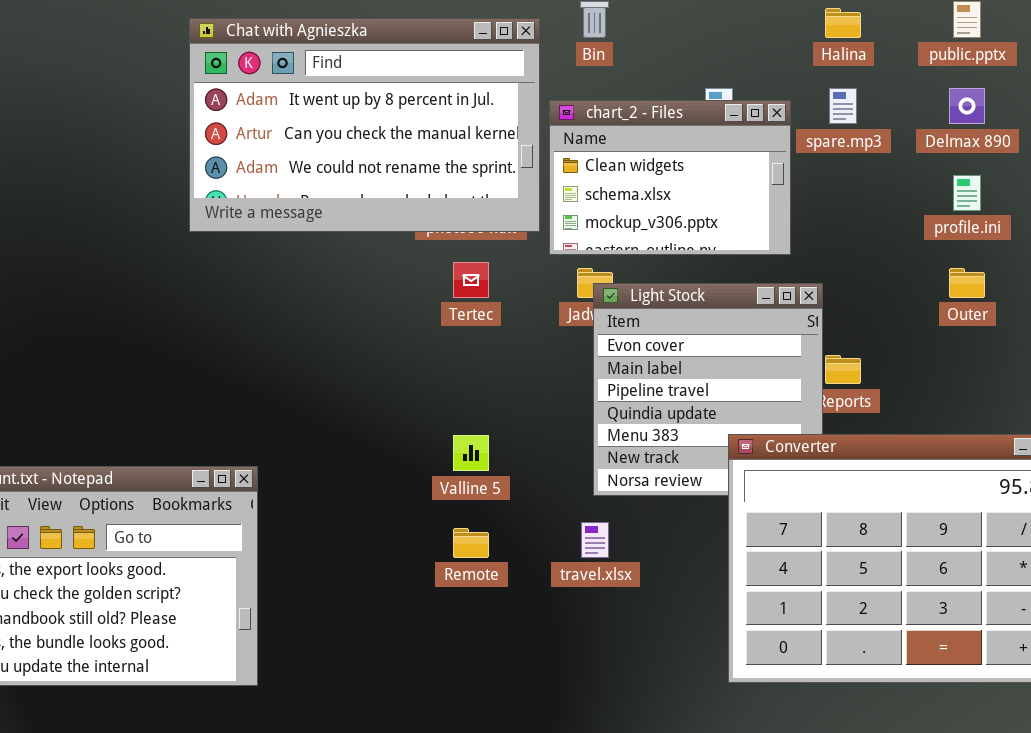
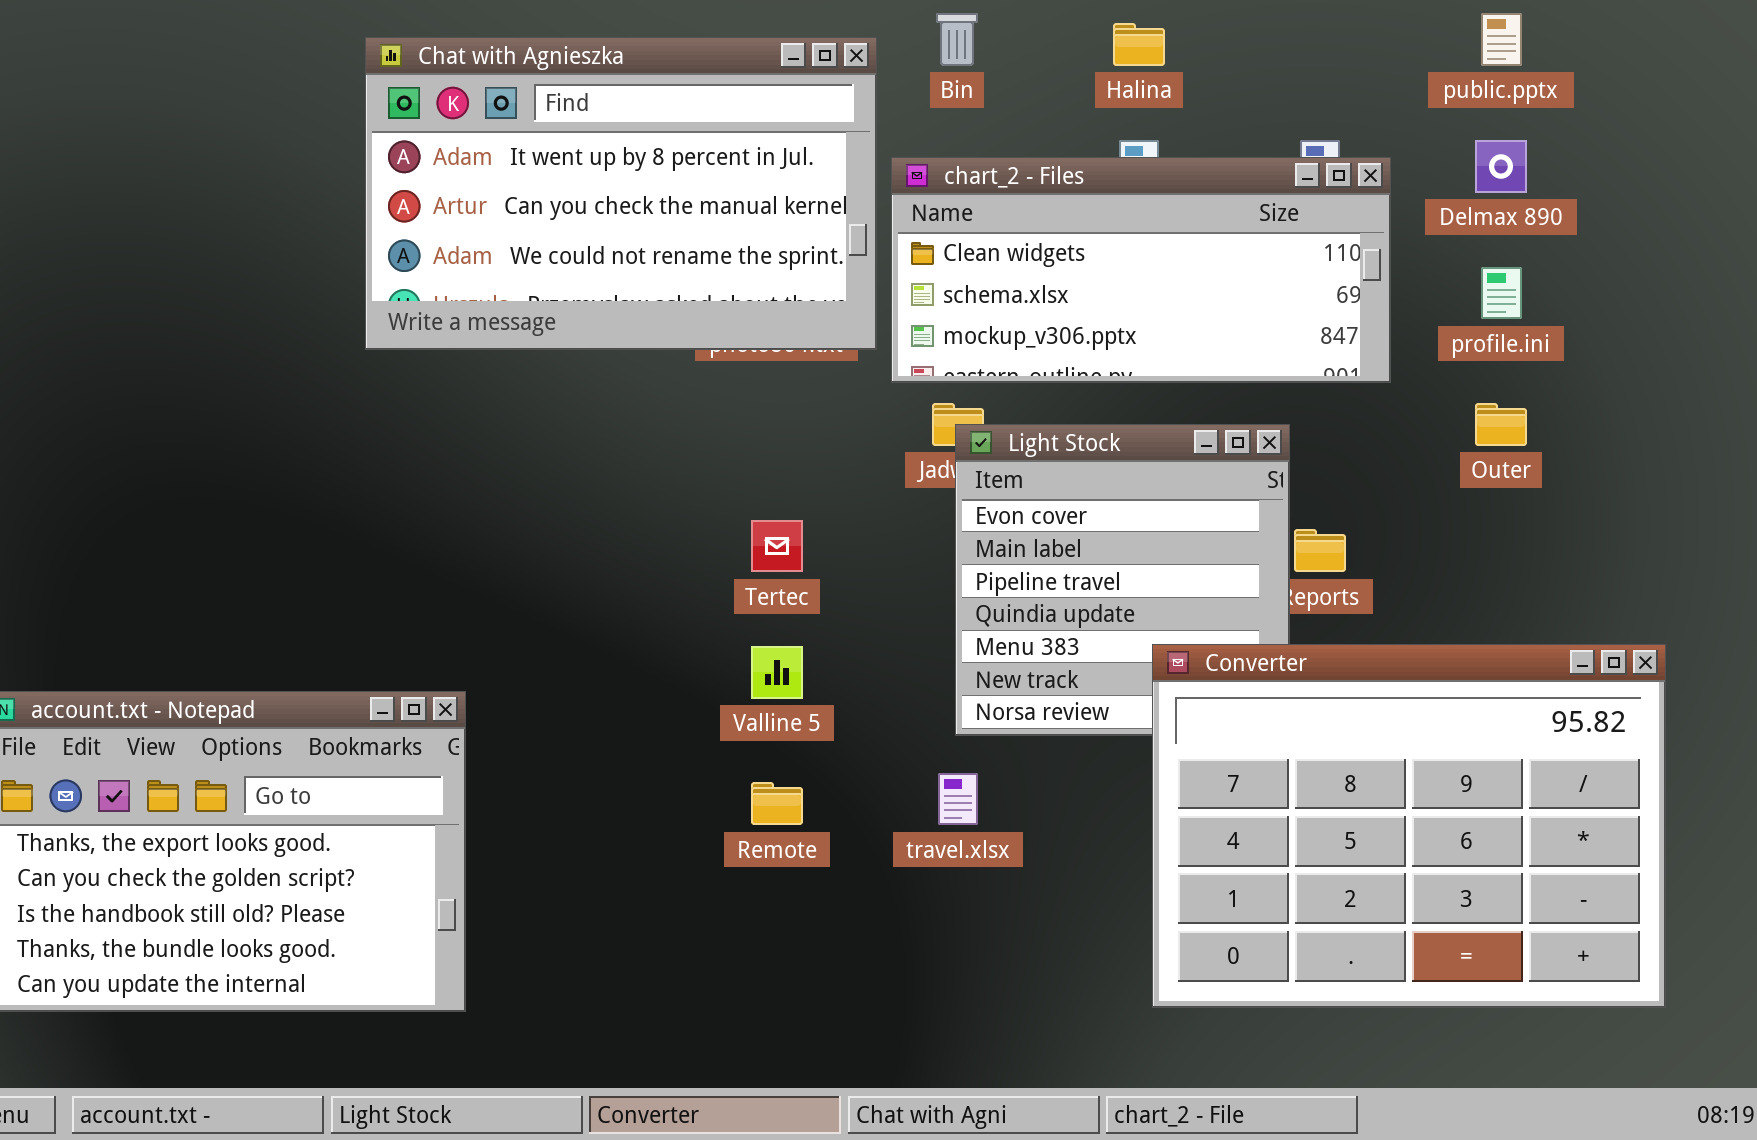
Halina: [825,8,861,38] -> [1113,23,1165,66], moved
chart_2 - Files: [549,100,791,255] -> [891,157,1391,383], resized
Tertec: [453,262,489,298] -> [751,520,803,572], moved

